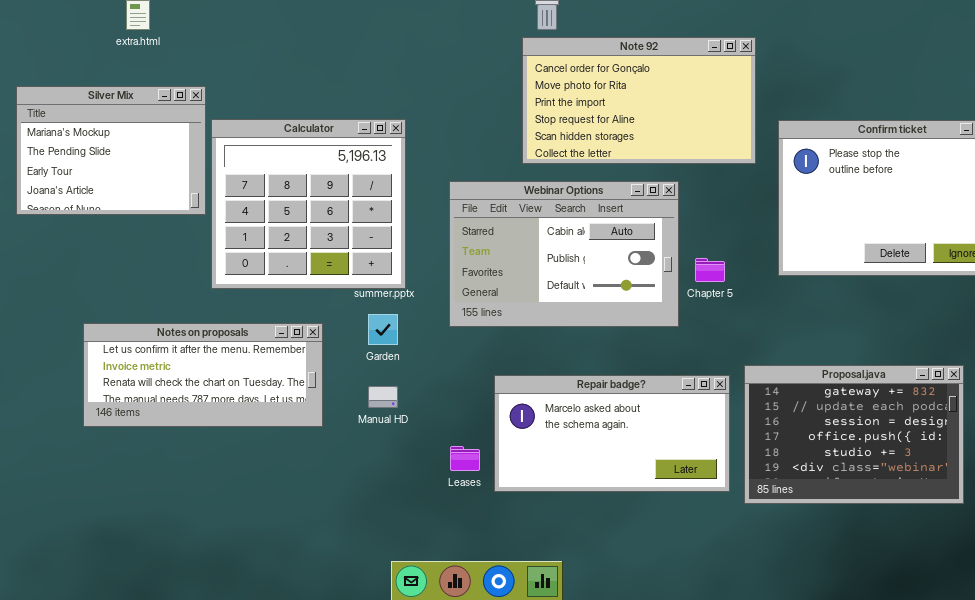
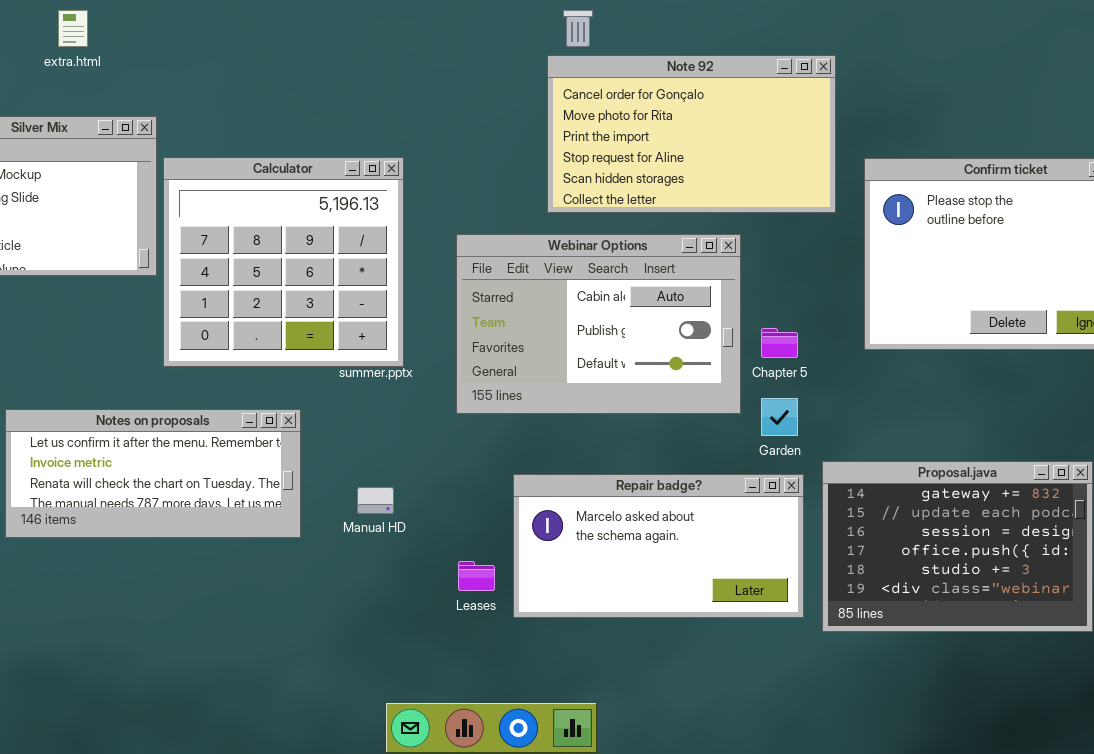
Garden: [368,314,398,345] -> [761,398,798,436], moved

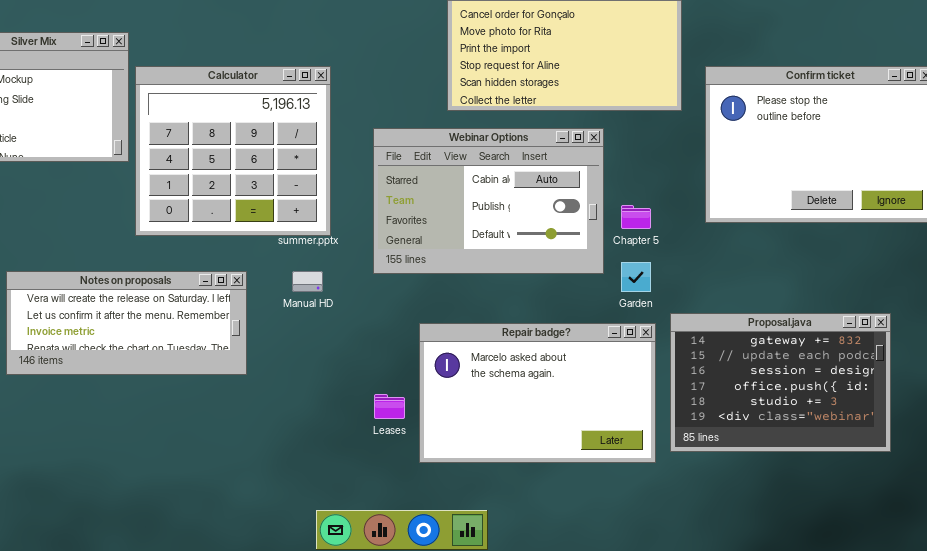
Notes on proposals: [5,409,301,538] -> [6,271,247,375], scrolled up 1 row
Repair badge?: [513,474,804,618] -> [419,323,656,463], resized
Manual HD: [357,487,394,514] -> [292,271,323,292], moved

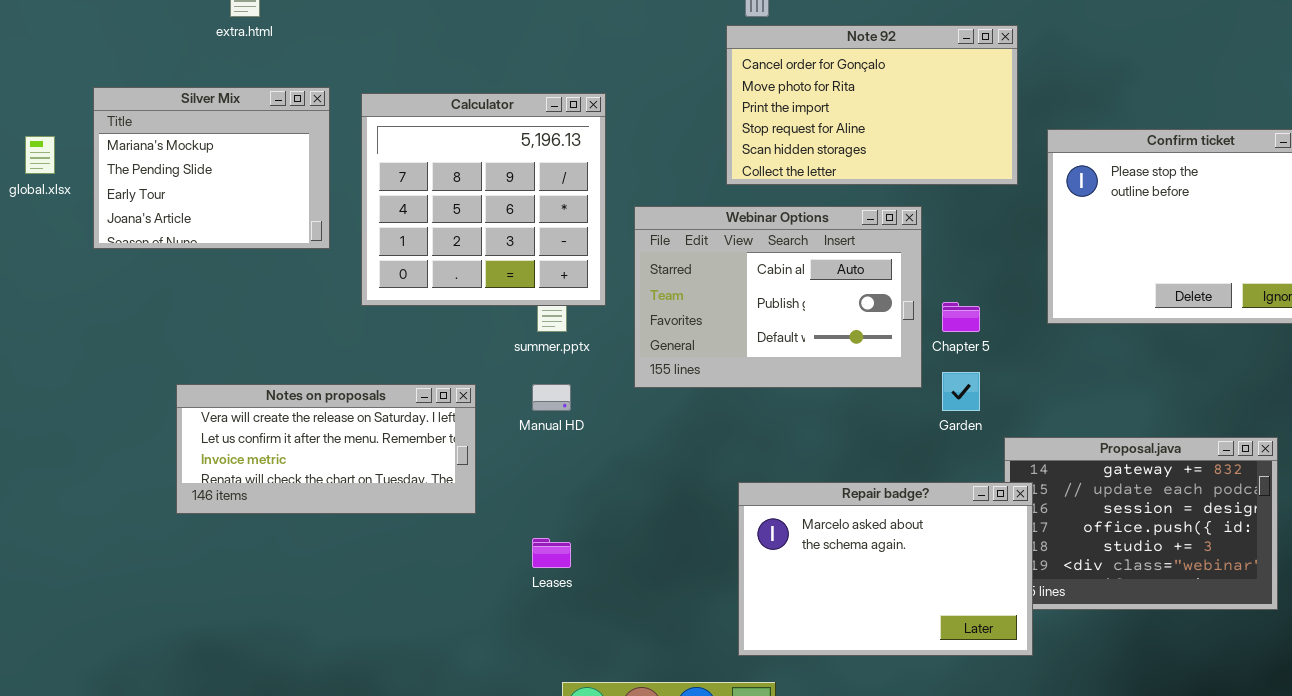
Calculator: [135,66,331,236] -> [361,93,606,306], moved
Repair badge?: [419,323,656,463] -> [738,482,1033,656], moved
Leases: [374,394,405,419] -> [532,538,571,568], moved

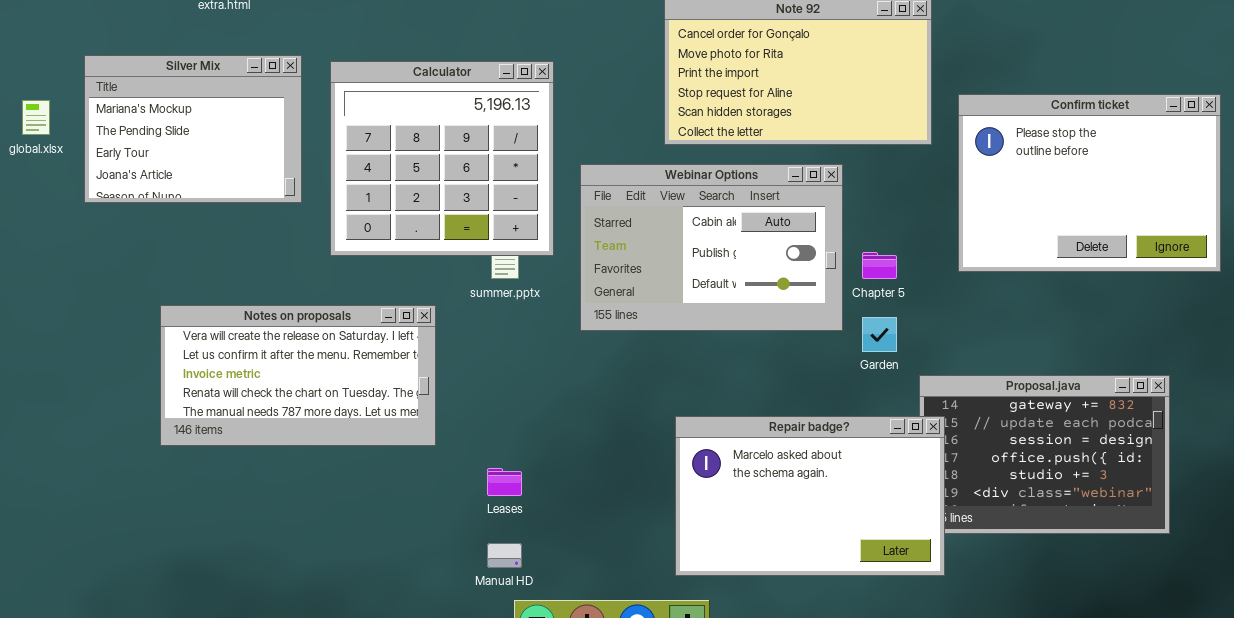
Notes on proposals: [176,384,476,514] -> [160,305,436,446], resized
Manual HD: [532,384,571,411] -> [487,543,522,568], moved

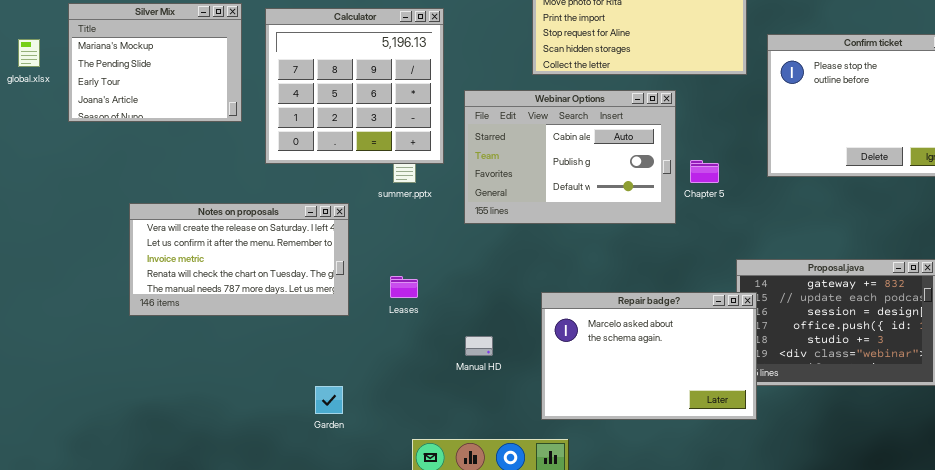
Garden: [862,317,897,352] -> [315,386,343,414], moved
Leases: [487,468,522,496] -> [390,276,418,298], moved
Manual HD: [487,543,522,568] -> [465,336,493,356], moved

